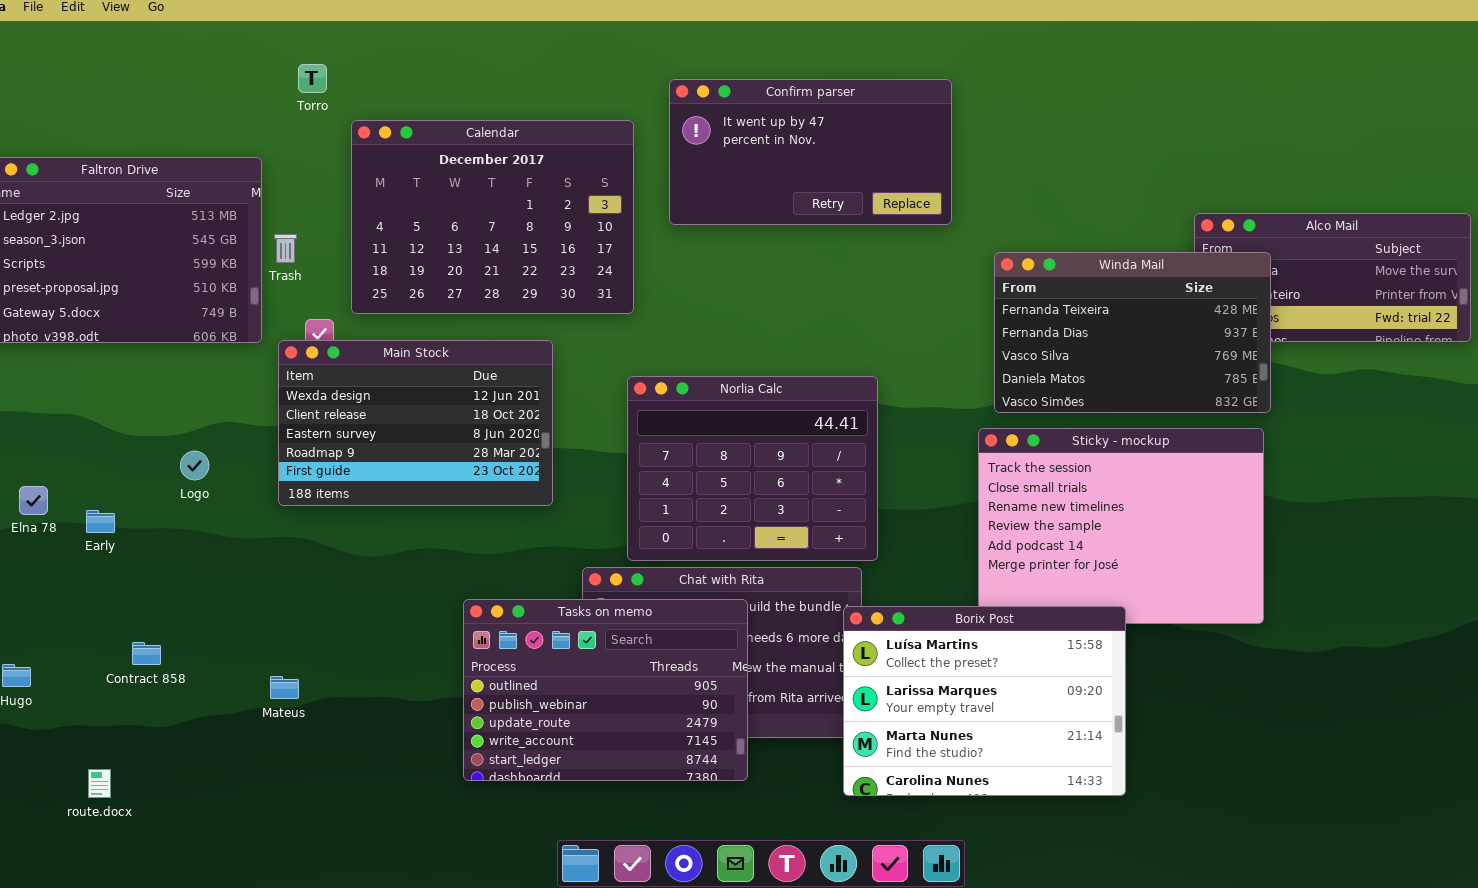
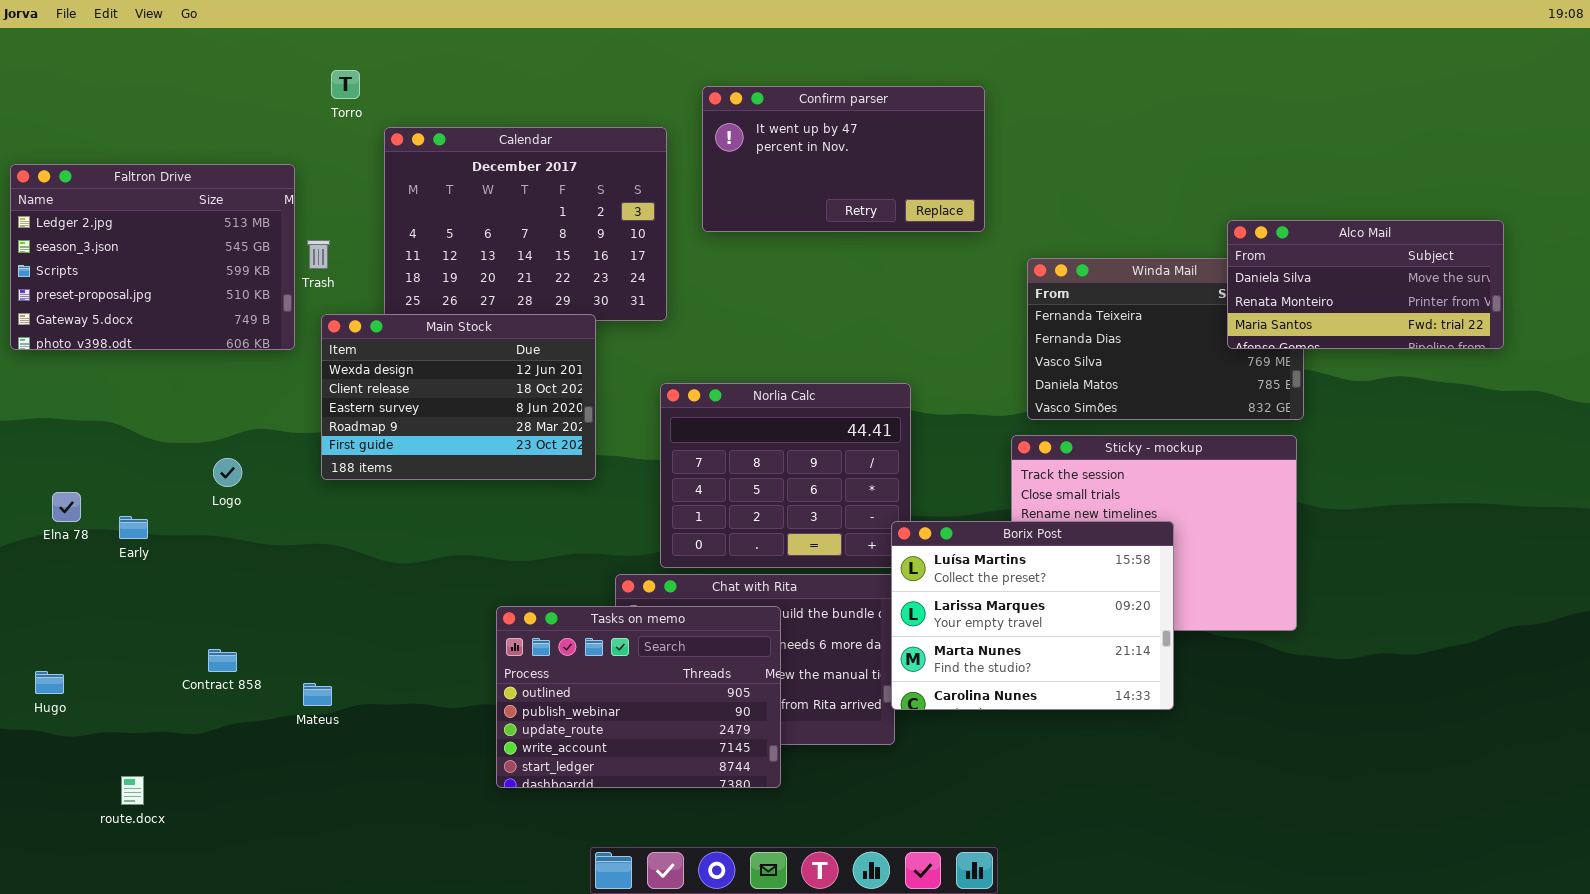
Alco Mail: [1194,213,1471,342] -> [1227,220,1504,349], raised
Main Stock: [278,340,553,506] -> [321,314,596,480], moved
Borix Post: [843,606,1126,796] -> [891,521,1174,710], moved
Contract 858: [132,642,161,665] -> [208,649,237,672], moved

